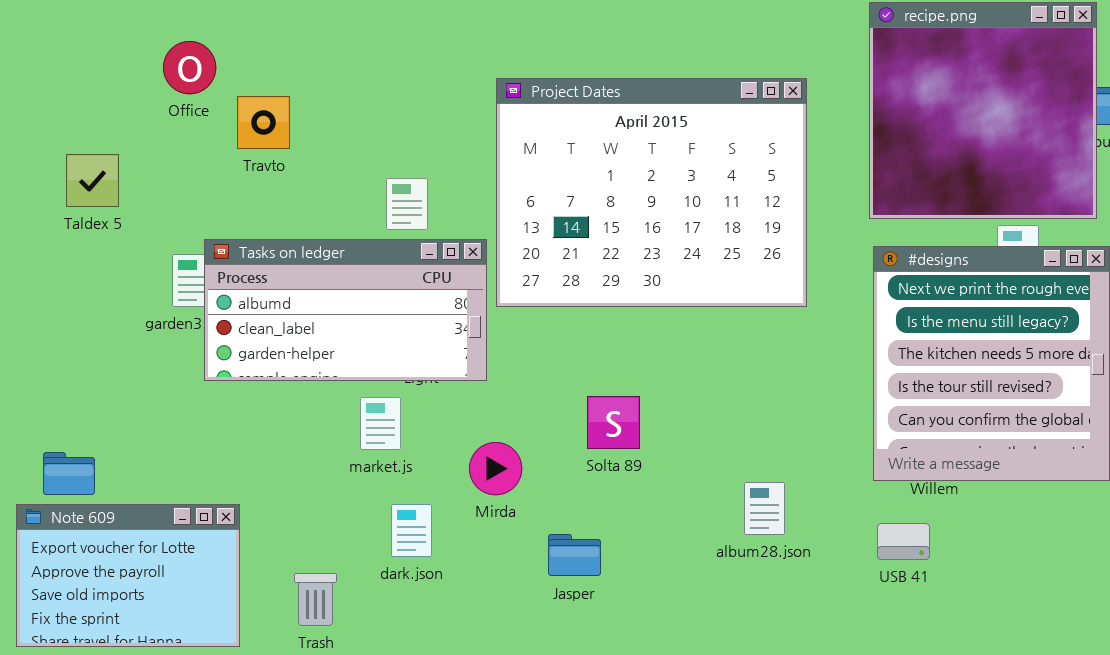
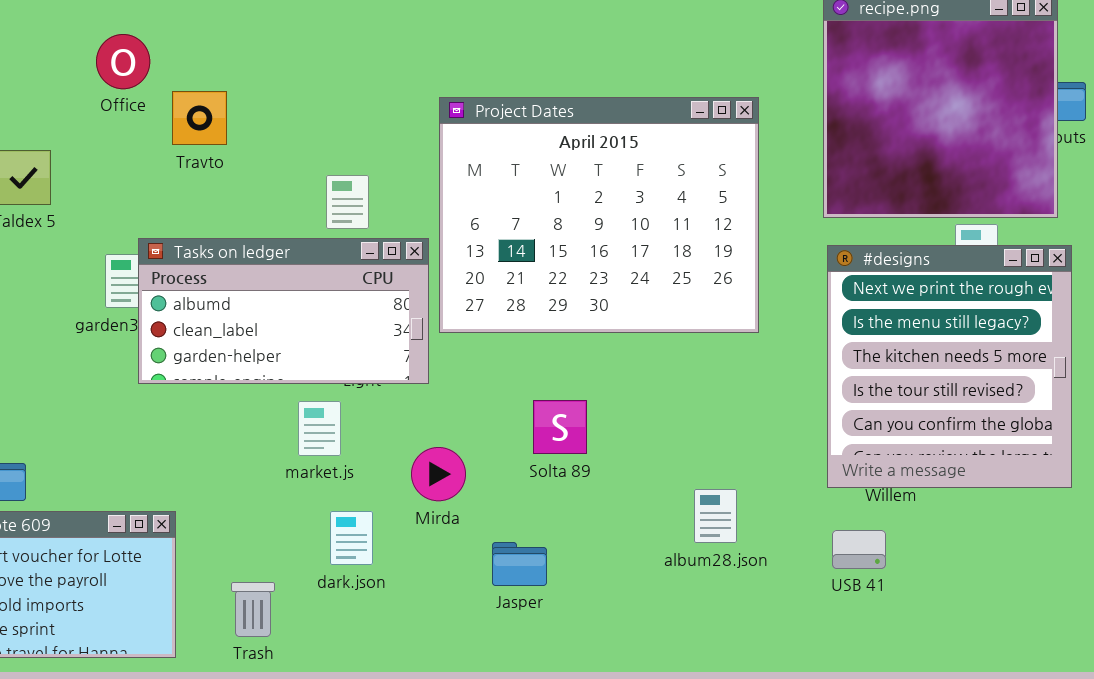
Project Dates: [496,78,807,307] -> [439,97,759,333], moved

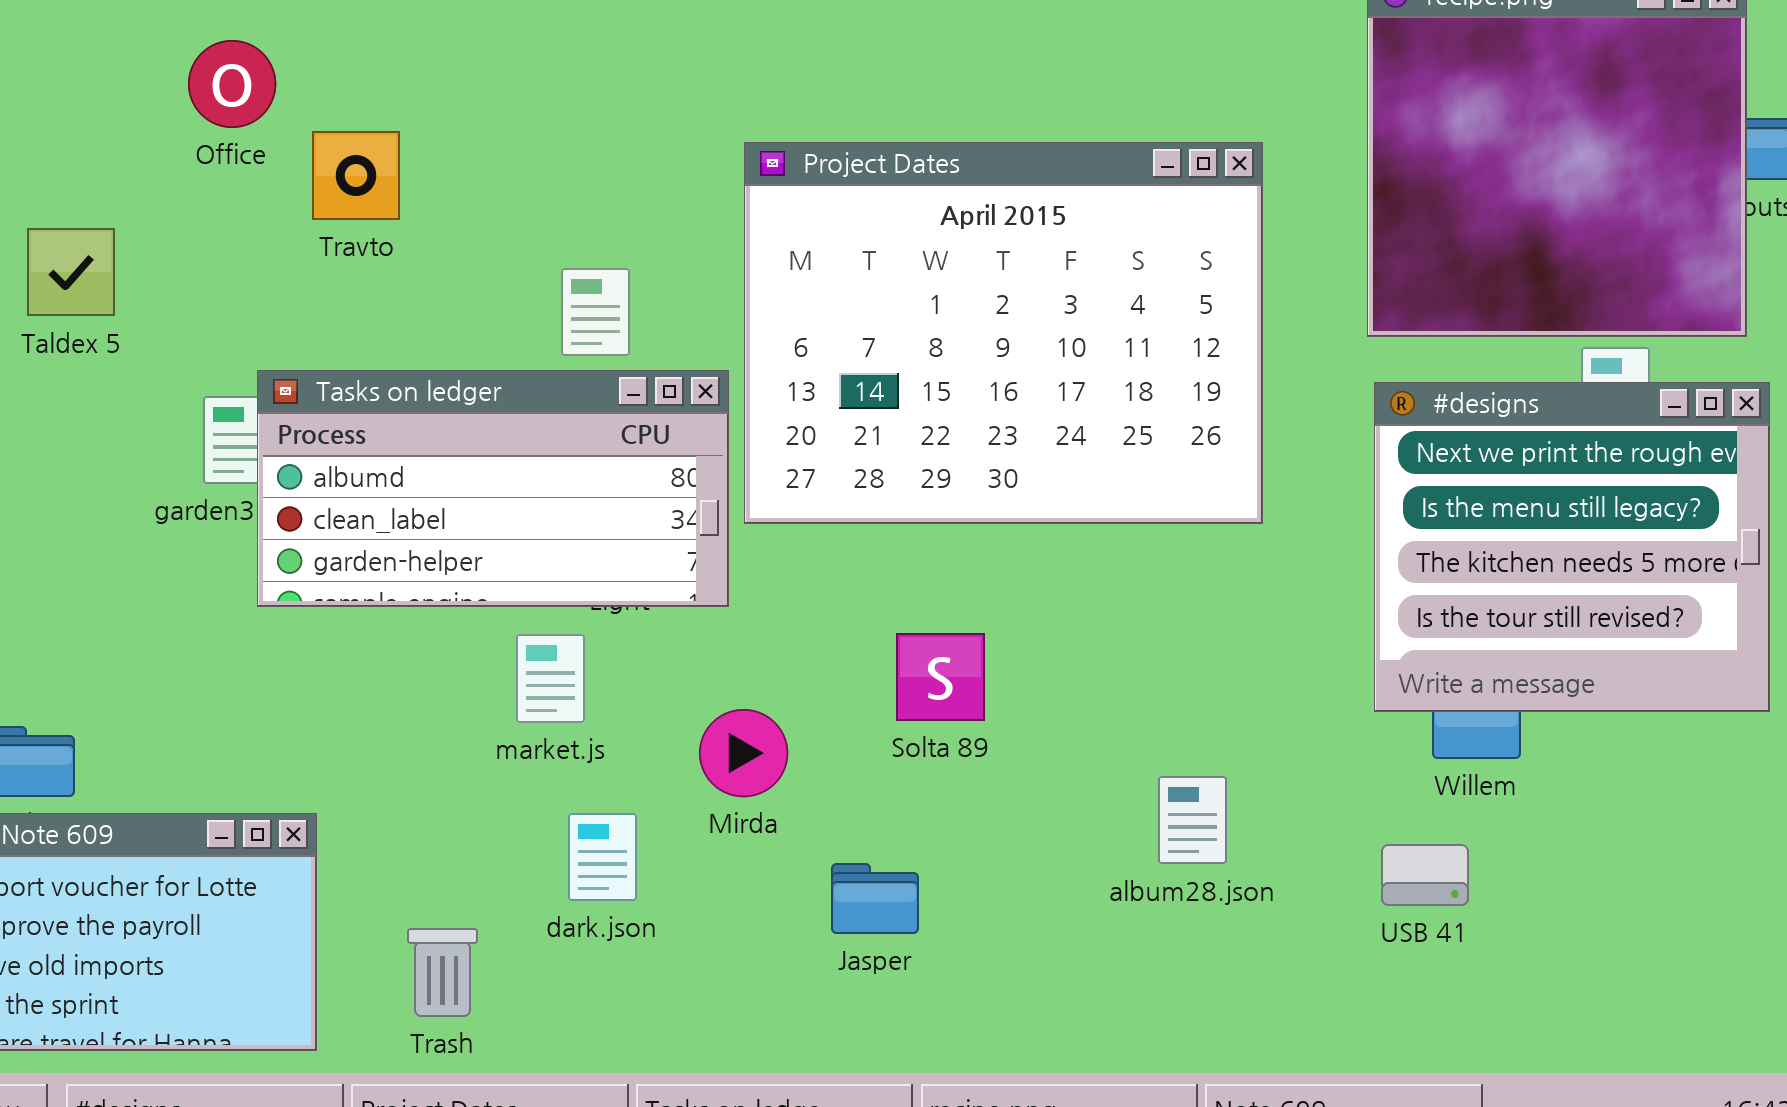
#designs: [827,245,1072,488] -> [1374,382,1770,712], resized

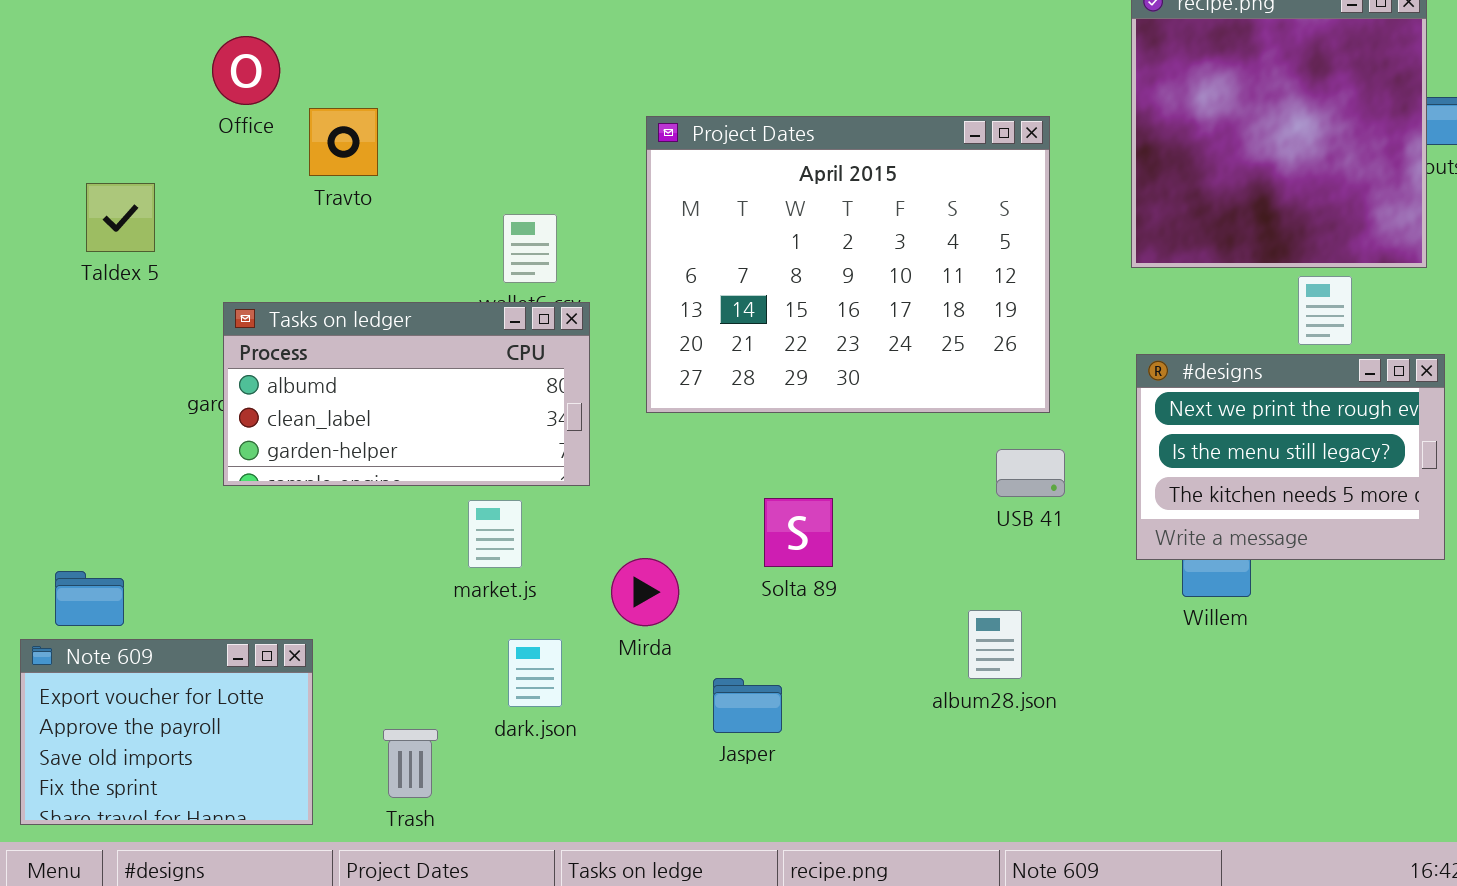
Tasks on ledger: [257,370,729,607] -> [223,302,590,486], moved
#designs: [1374,382,1770,712] -> [1136,354,1445,560], resized
USB 41: [1381,844,1469,906] -> [996,449,1065,497], moved

